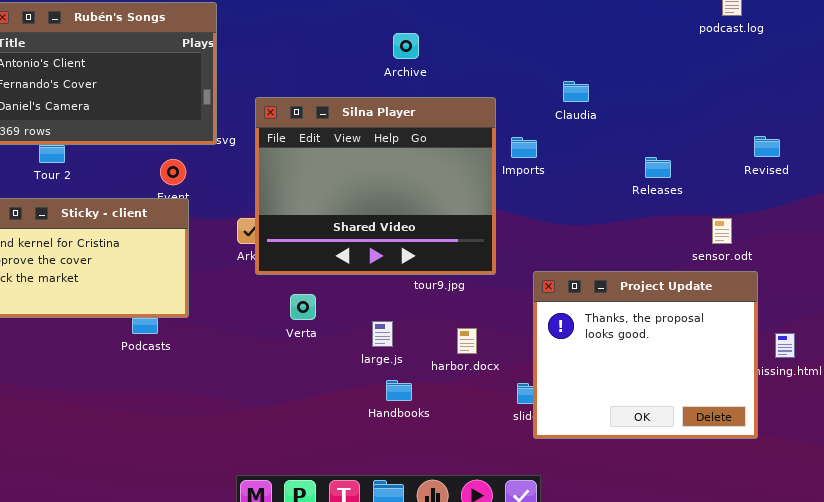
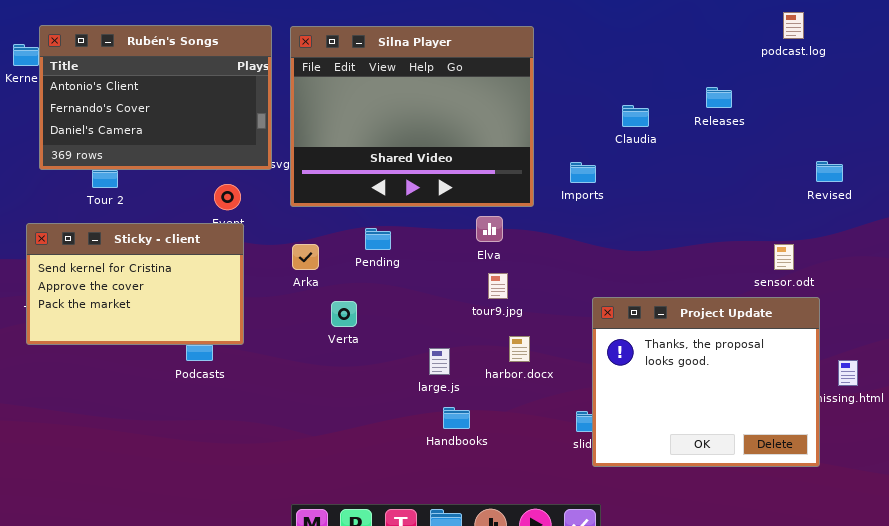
Silna Player: [255,97,496,275] -> [290,26,534,207], moved
Releases: [645,157,671,178] -> [706,87,732,108], moved
Verta: [290,294,316,320] -> [331,301,357,327], moved
harbor.docx: [457,328,477,354] -> [509,336,530,362], moved

